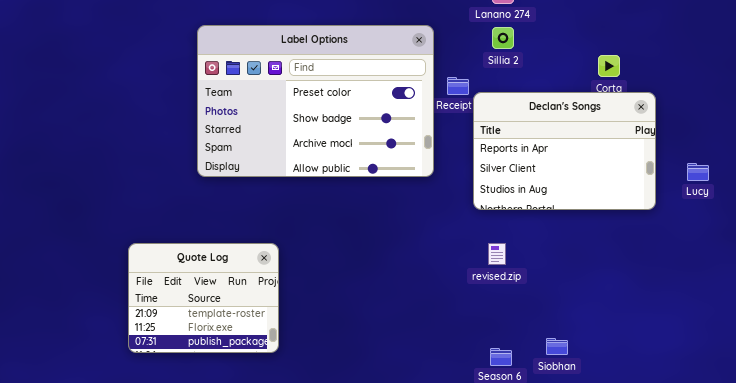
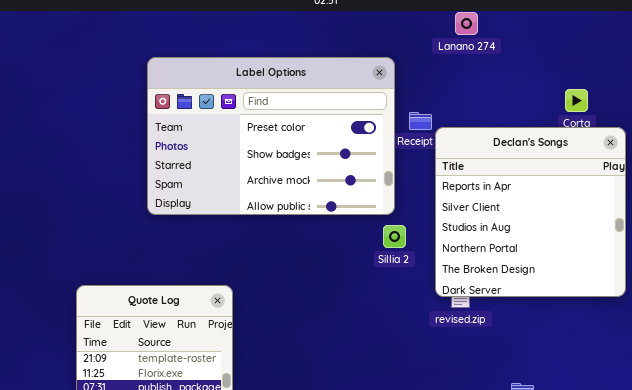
Sillia 2: [492,27,514,49] -> [383,225,406,248], moved
Declan's Songs: [473,92,656,210] -> [435,127,626,297], resized

